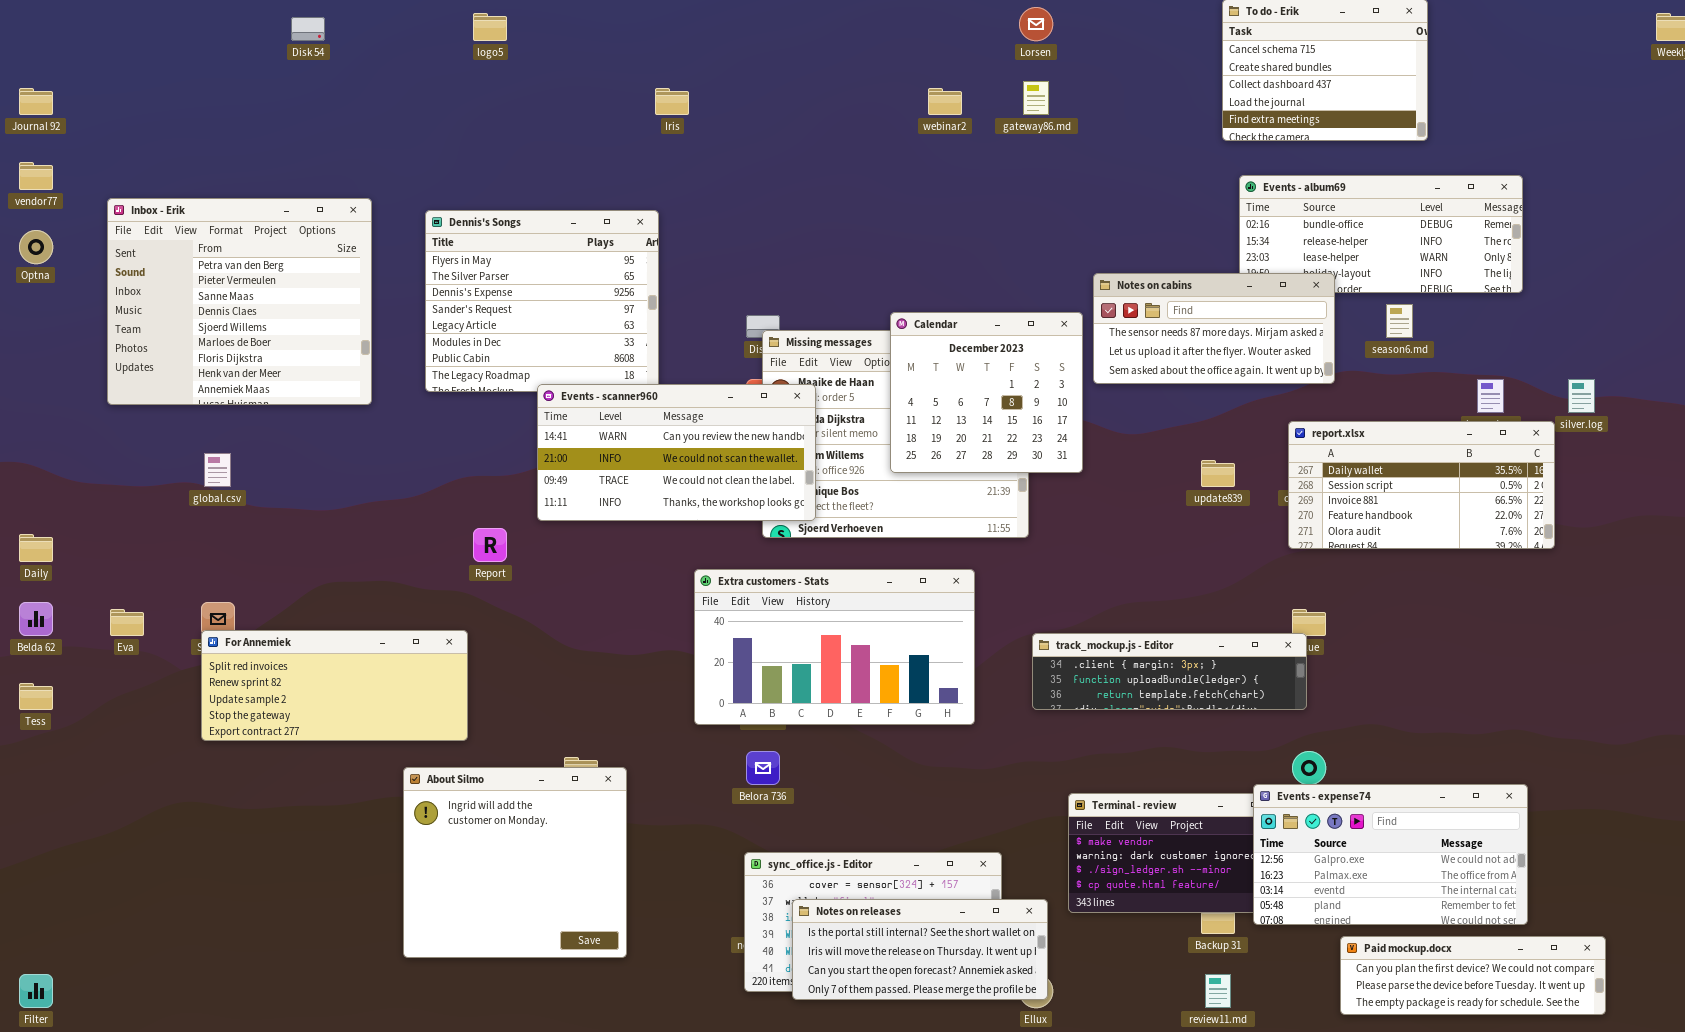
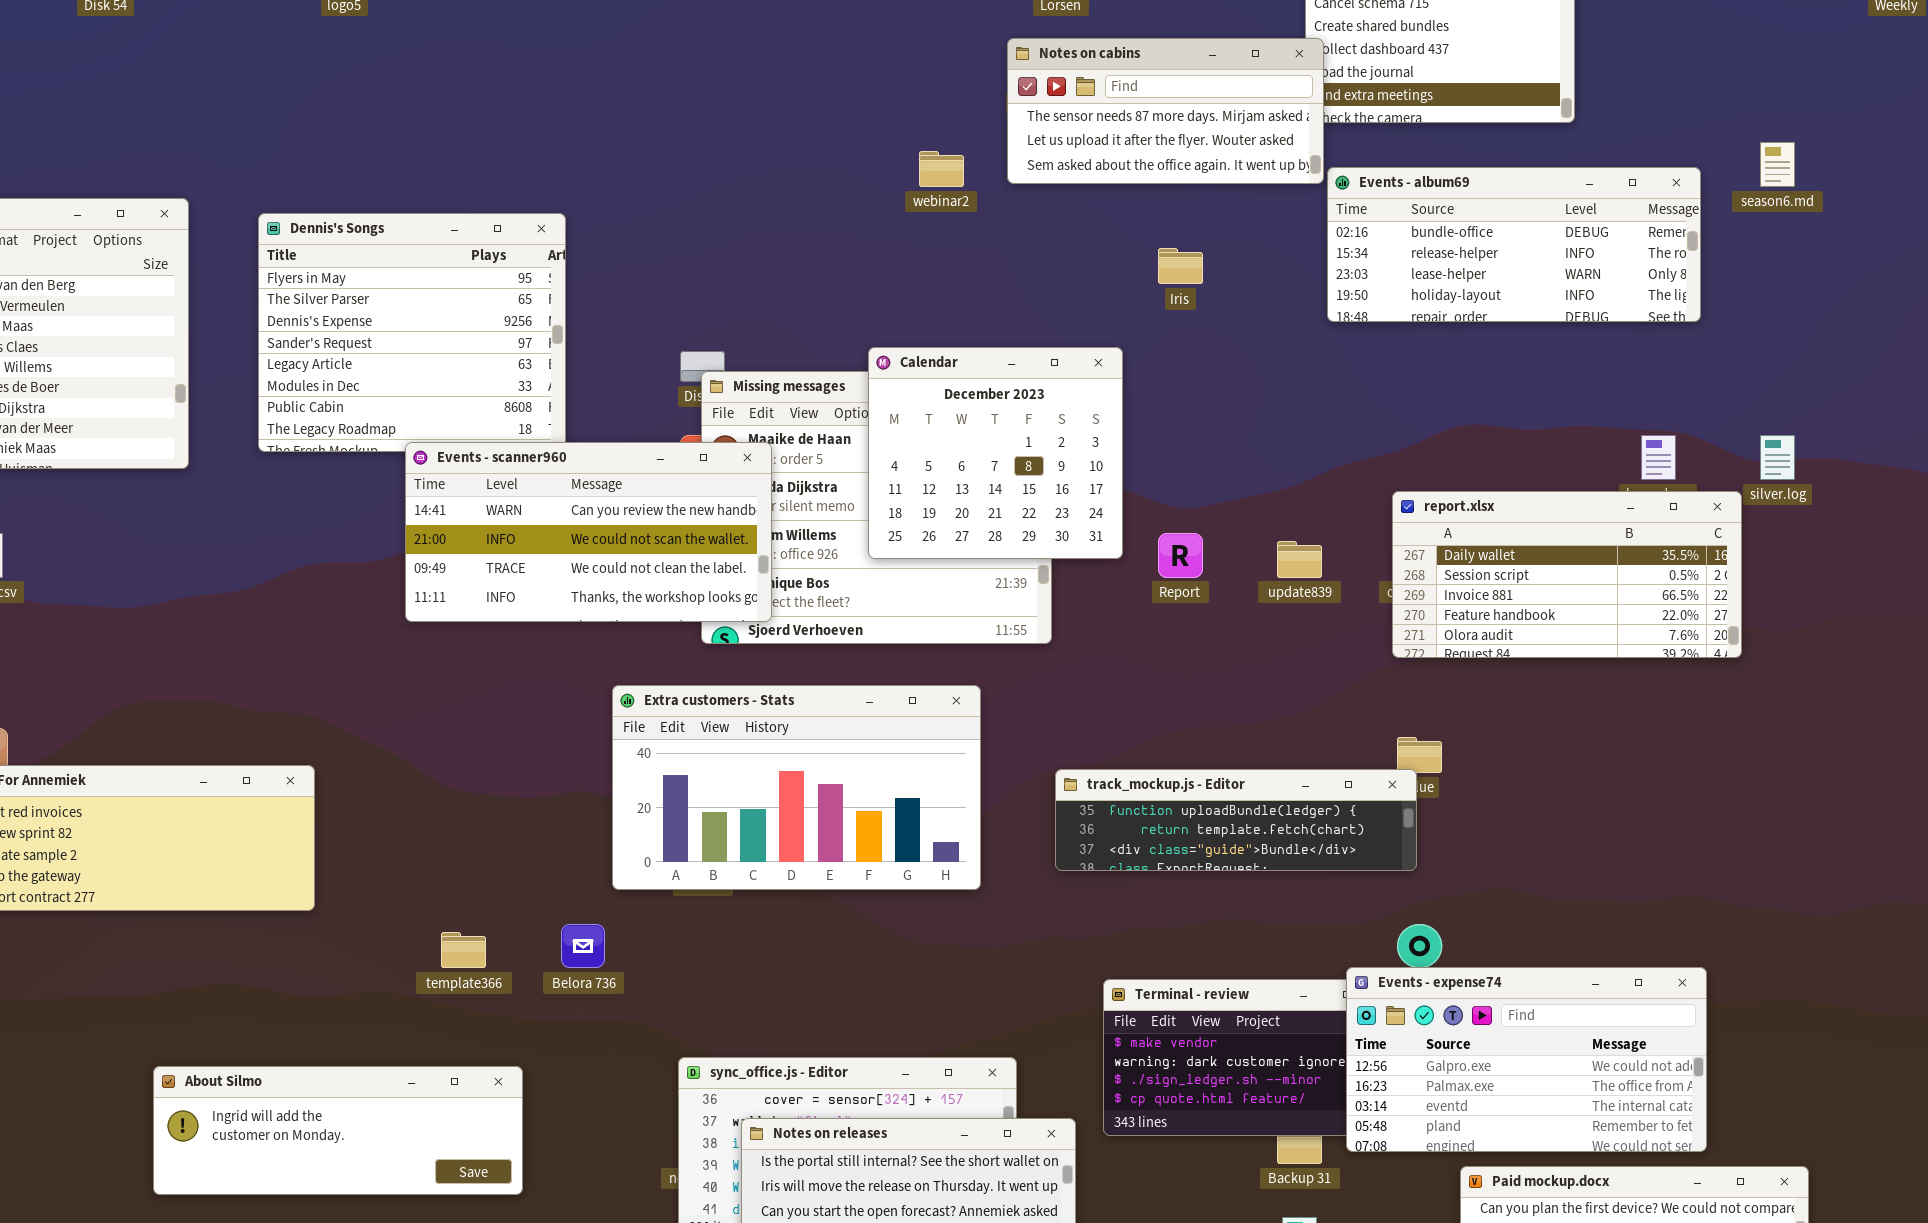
Iris: [655,88,689,115] -> [1158,248,1203,284], moved
webinar2: [928,88,962,115] -> [919,151,964,187], moved
Notes on cabins: [1093,273,1335,384] -> [1007,38,1324,184], moved
season6.md: [1386,304,1413,338] -> [1760,142,1795,187], moved
Report: [473,528,507,562] -> [1158,533,1203,578], moved
track_mockup.js - Editor: [1032,633,1307,710] -> [1055,769,1417,871], scrolled down 1 row
Belora 736: [746,751,780,785] -> [561,924,605,968], moved
About Silmo: [403,767,627,958] -> [153,1066,523,1195], resized

